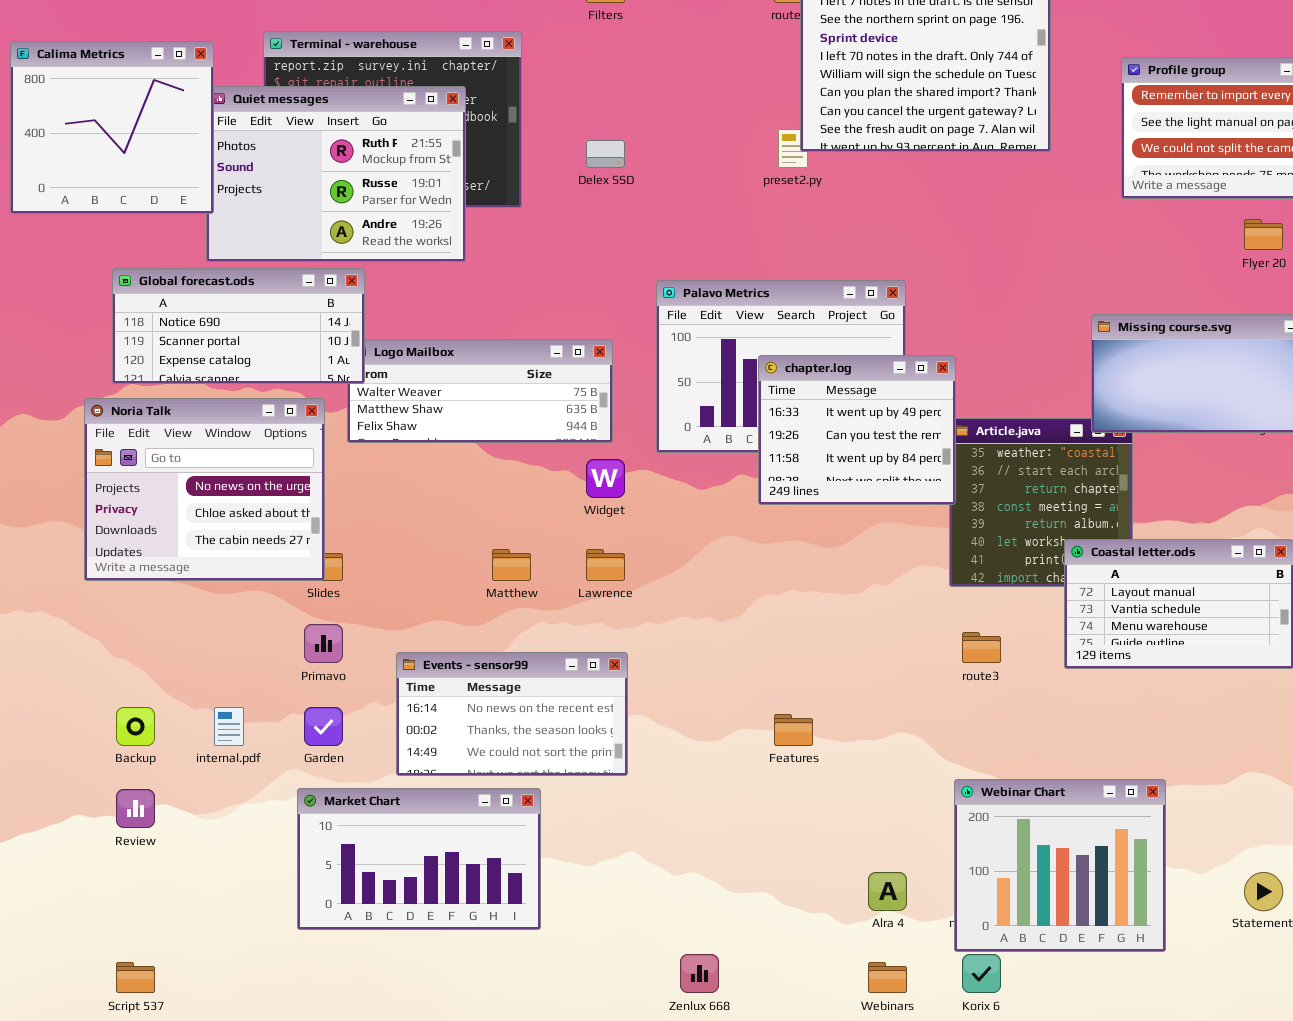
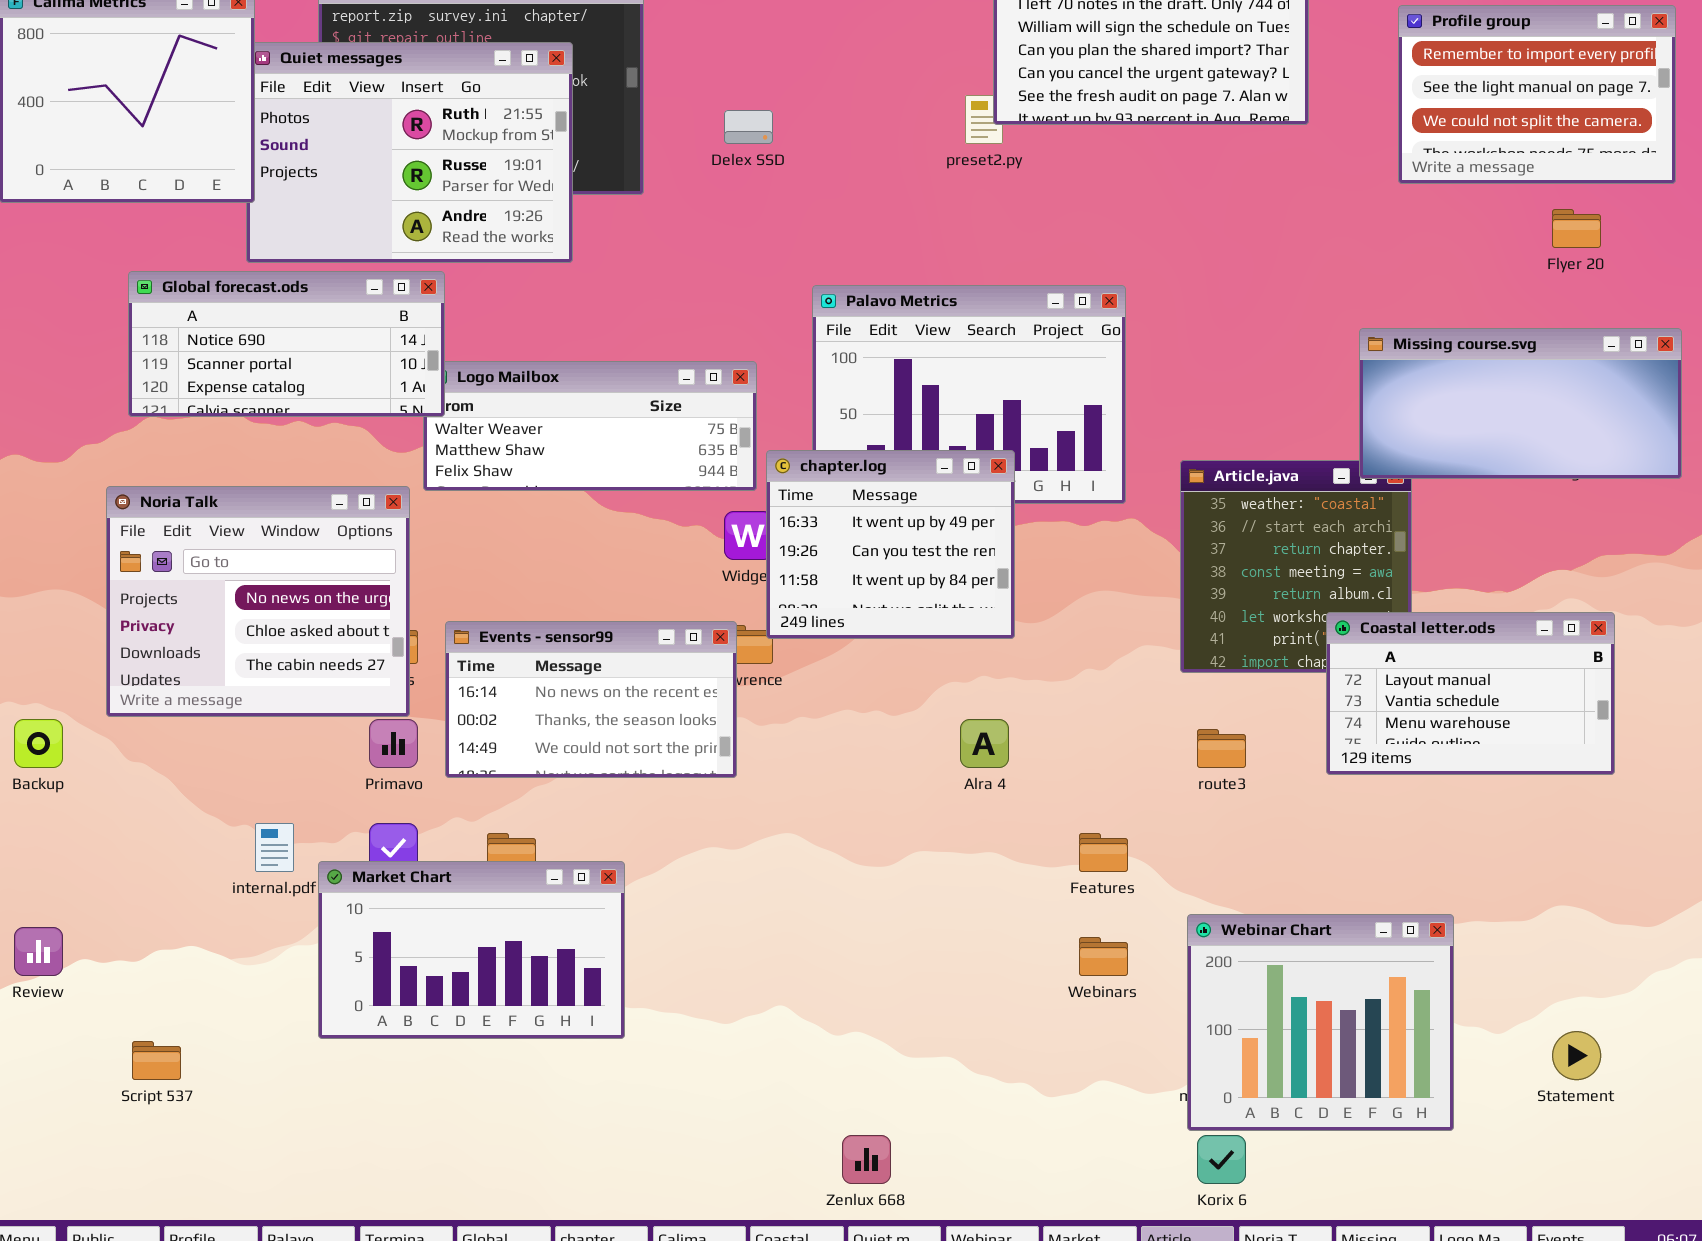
chapter.log: [758,355,956,505] -> [766,450,1015,639], moved
Noria Talk: [84,398,325,581] -> [106,486,410,717], moved
Events - sensor99: [396,652,628,776] -> [445,621,737,778], moved
Backup: [116,707,155,746] -> [14,719,63,768], moved
Features: [774,714,813,746] -> [1079,833,1128,872], moved
Market Chart: [297,788,541,930] -> [318,861,625,1039], moved
Review: [116,789,155,828] -> [14,927,63,976], moved
Alra 4: [868,872,907,911] -> [960,719,1009,768], moved
Script 537: [116,962,155,993] -> [132,1041,181,1080], moved
Webinars: [868,962,907,993] -> [1079,937,1128,976], moved

